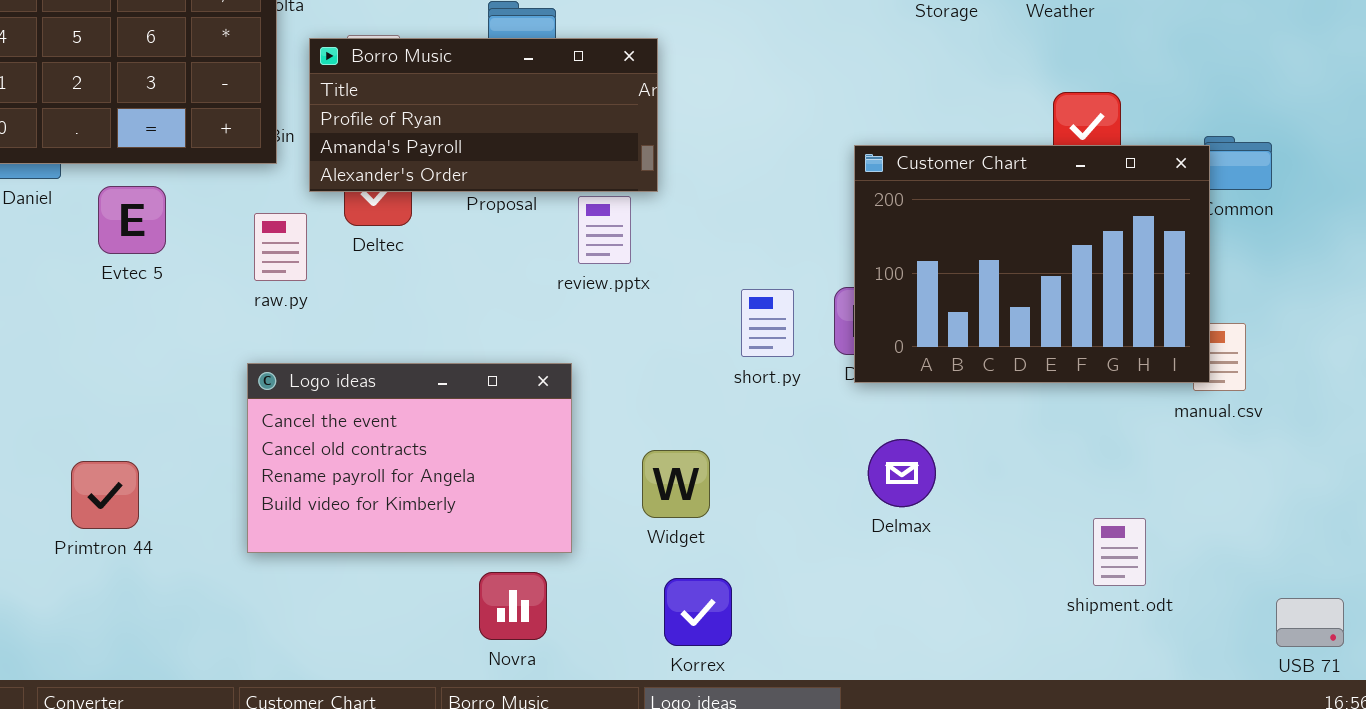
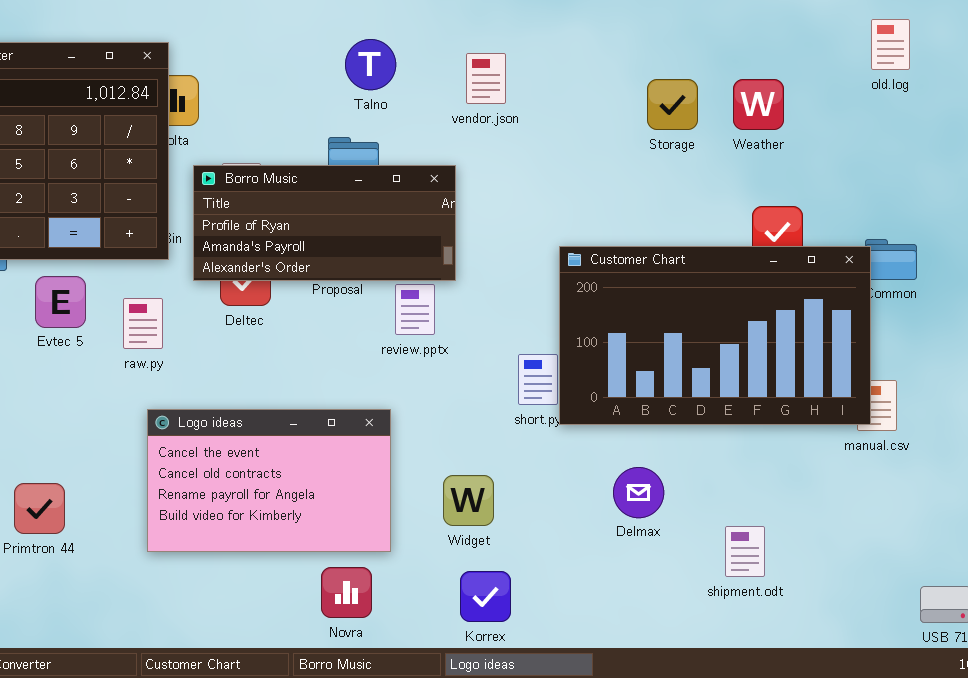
Customer Chart: [854,145,1210,383] -> [559,246,871,425], resized
raw.py: [254,213,307,281] -> [123,298,163,349], moved
shipment.odt: [1093,518,1146,586] -> [725,526,765,577], moved

